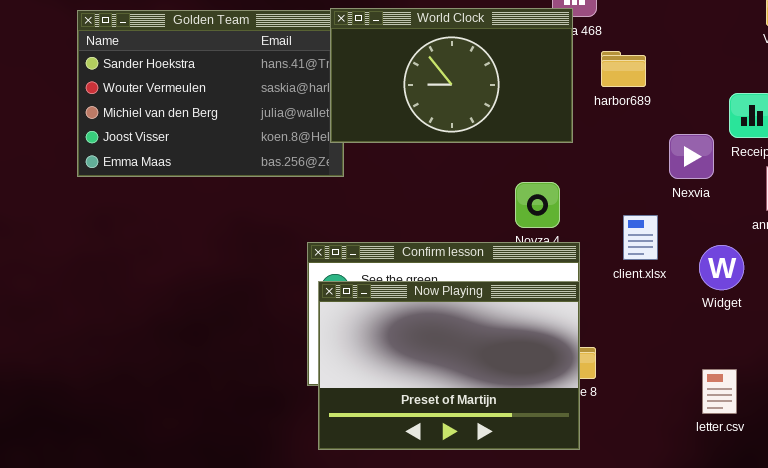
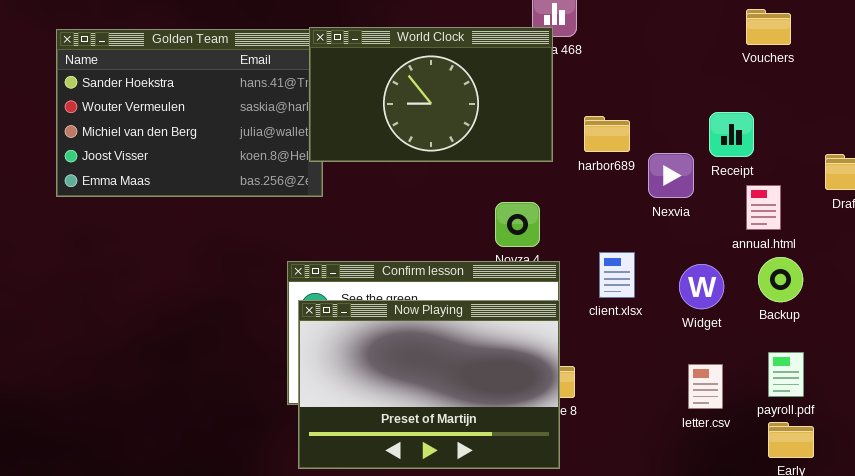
harbor689: [601,51,646,87] -> [584,116,630,152], moved
client.xlsx: [623,215,658,260] -> [599,252,635,298], moved
letter.csv: [702,369,737,414] -> [688,364,723,409], moved

